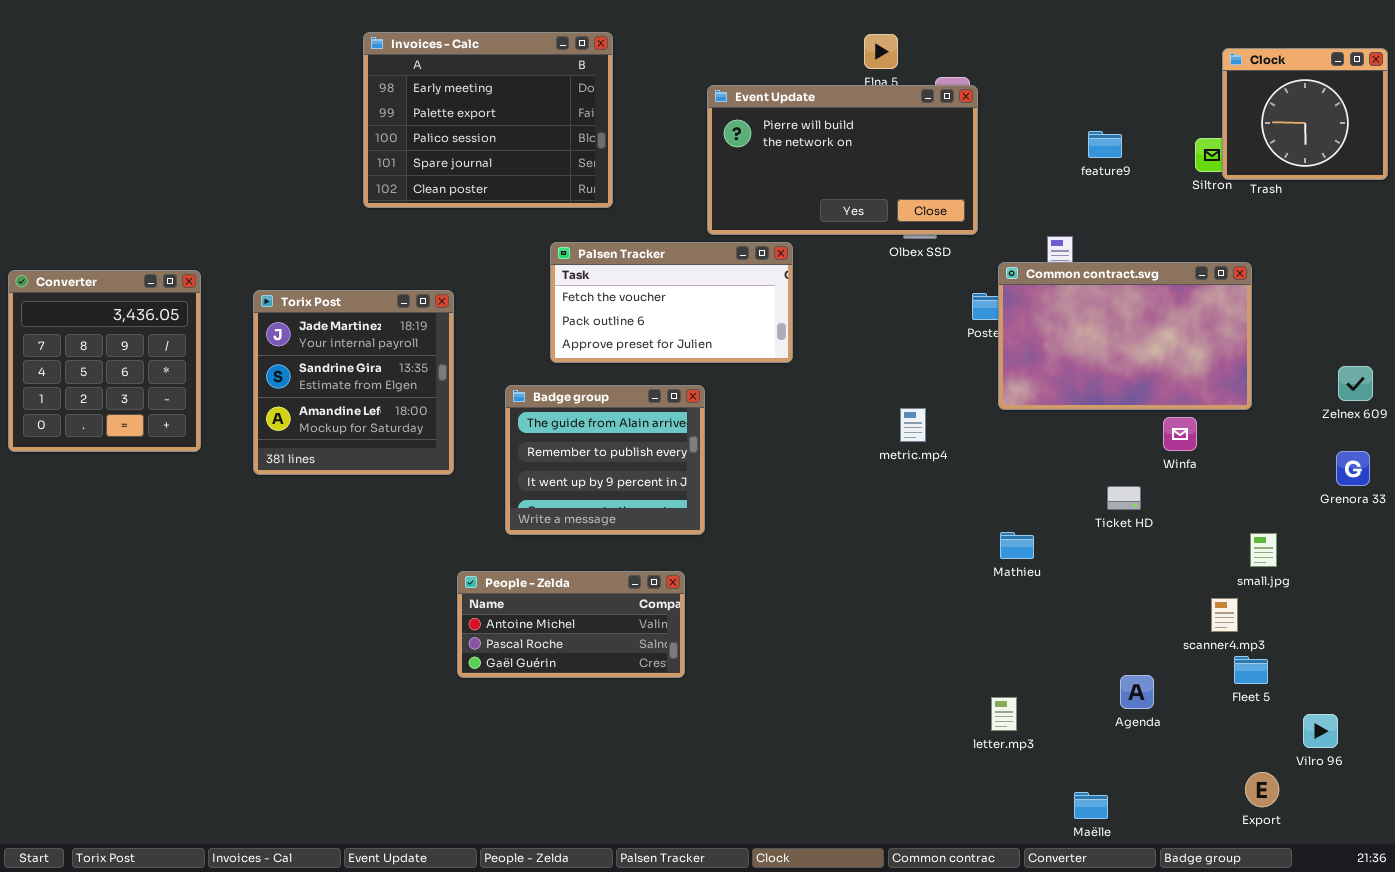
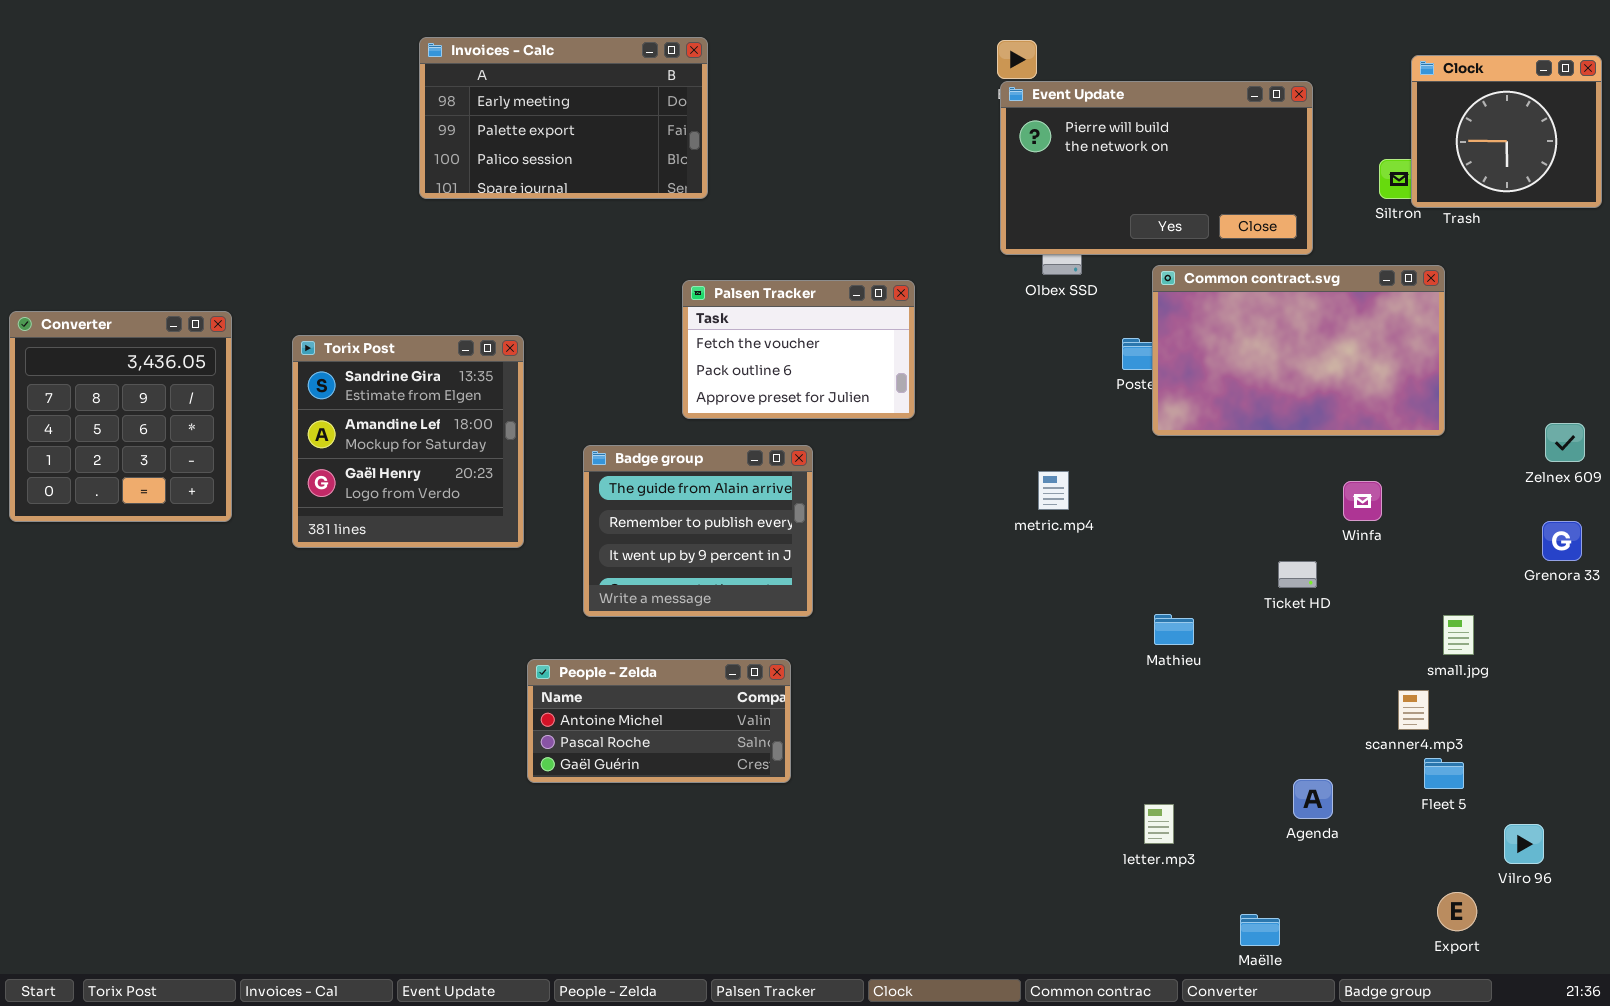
Invoices - Calc: [363,32,613,208] -> [419,37,708,199], resized
Event Update: [707,85,978,235] -> [1000,81,1313,255], moved
Palsen Tracker: [550,242,793,363] -> [682,280,915,419], resized
Common contract.svg: [998,262,1252,410] -> [1152,265,1445,436], moved
Torix Post: [253,290,454,475] -> [292,335,524,548], scrolled down 1 row

